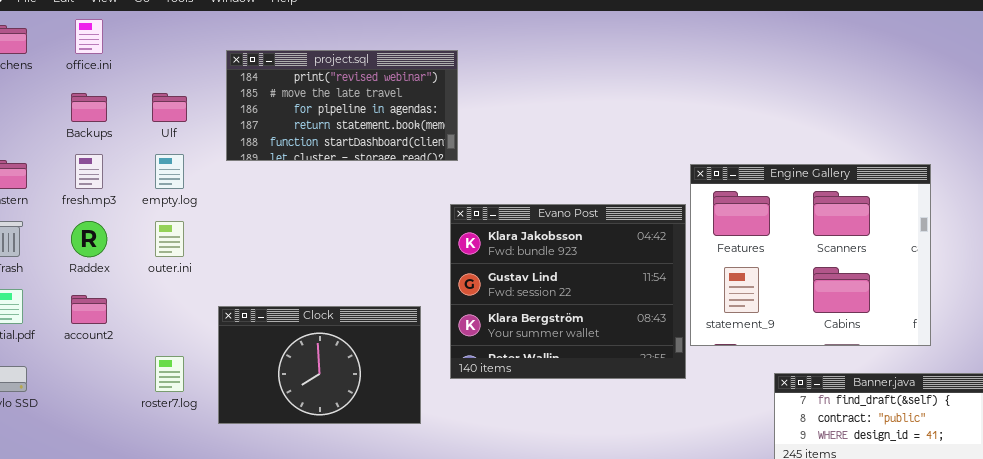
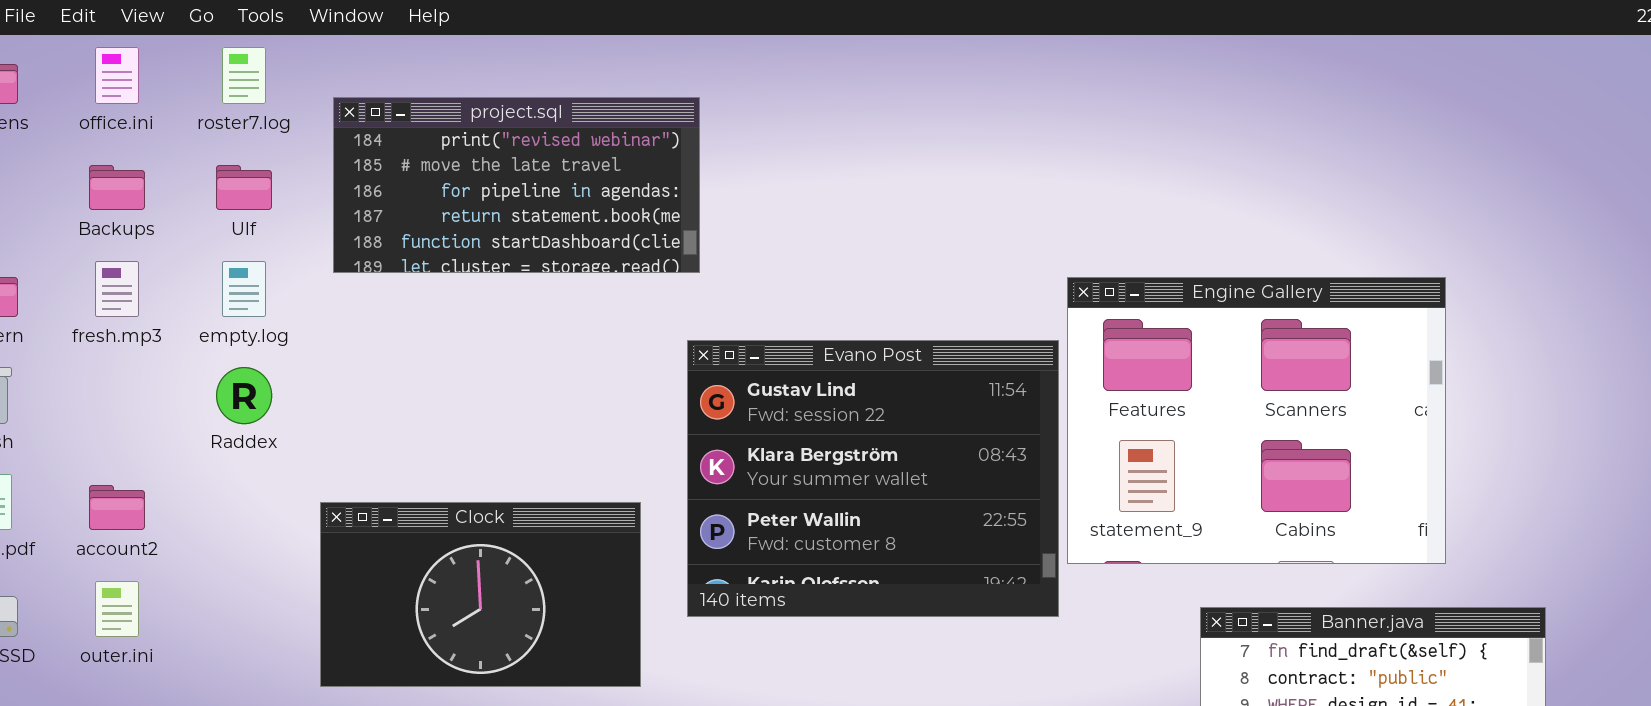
Evano Post: [450,204,686,379] -> [687,340,1059,617], scrolled down 1 row
Raddex: [71,221,107,257] -> [216,367,272,424], moved
outer.ini: [155,221,184,257] -> [95,581,139,637], moved
roster7.log: [155,356,184,392] -> [222,47,266,104], moved

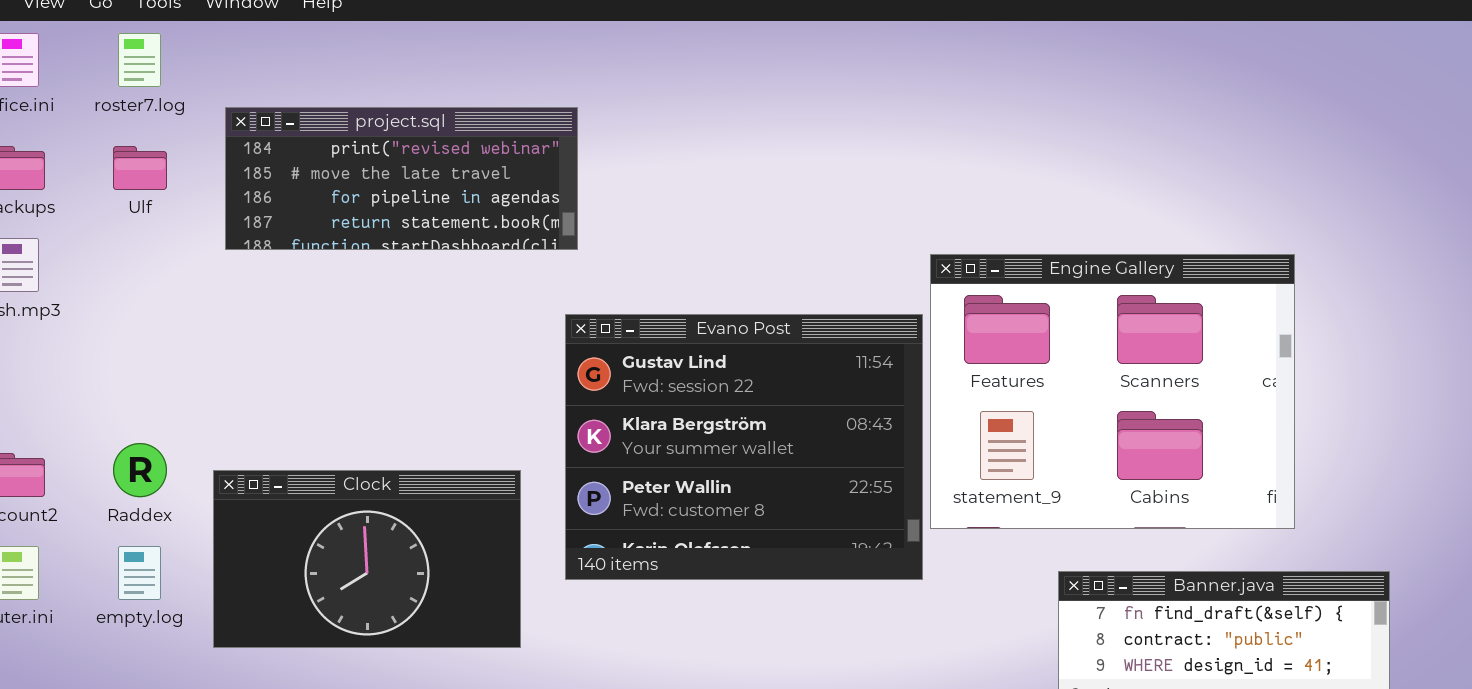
project.sql: [333,97,700,273] -> [225,107,578,250], resized
empty.log: [222,261,266,317] -> [118,546,161,600], moved
Raddex: [216,367,272,424] -> [113,443,167,497], moved

